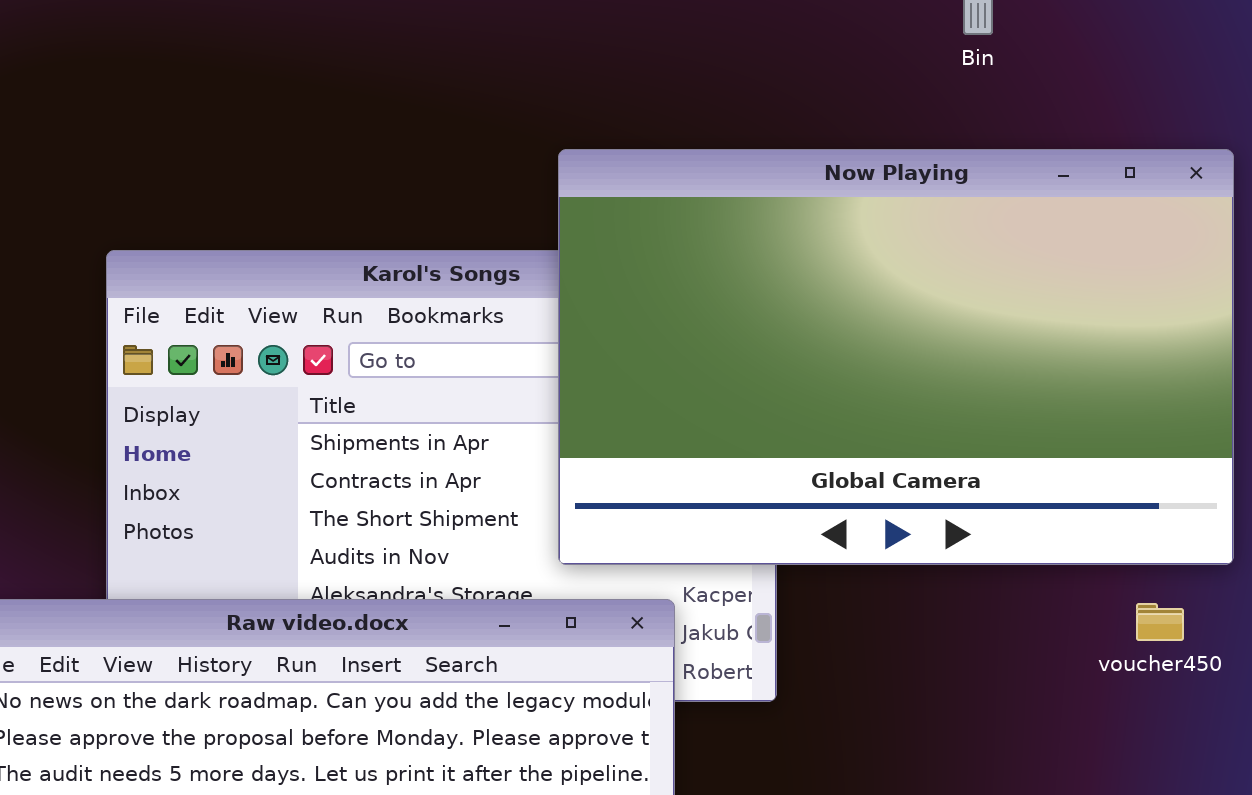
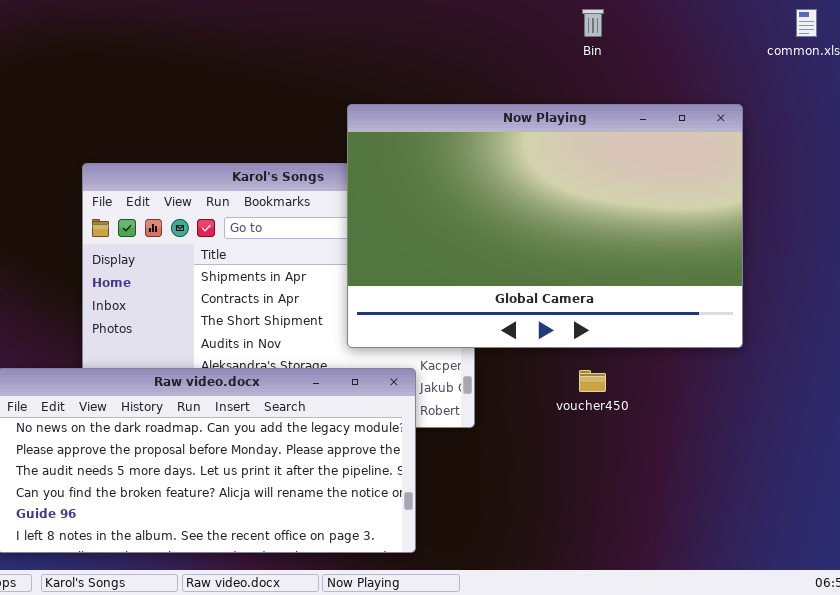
voucher450: [1136,603,1184,641] -> [579,370,606,392], moved

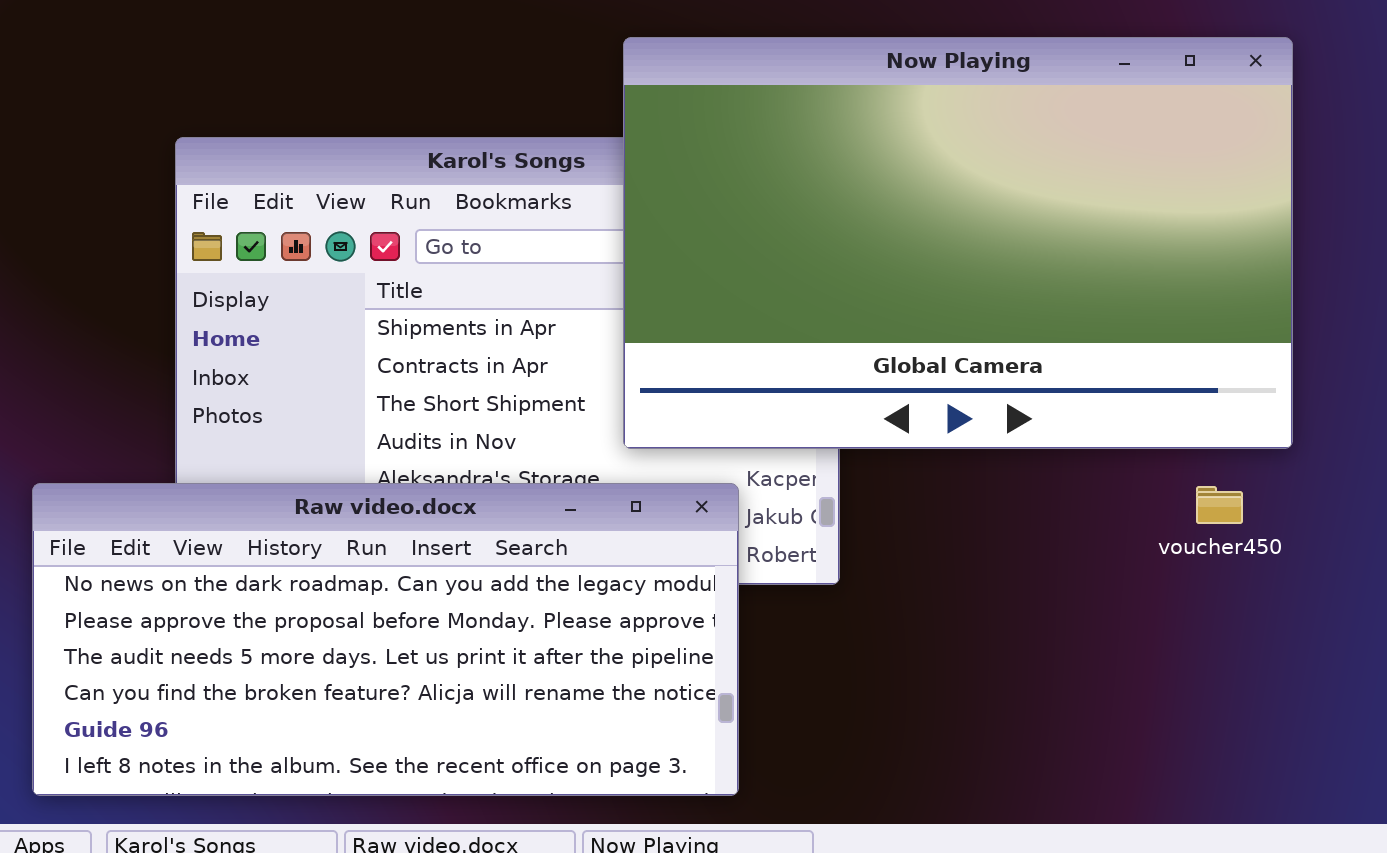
voucher450: [579,370,606,392] -> [1196,486,1243,524], moved

